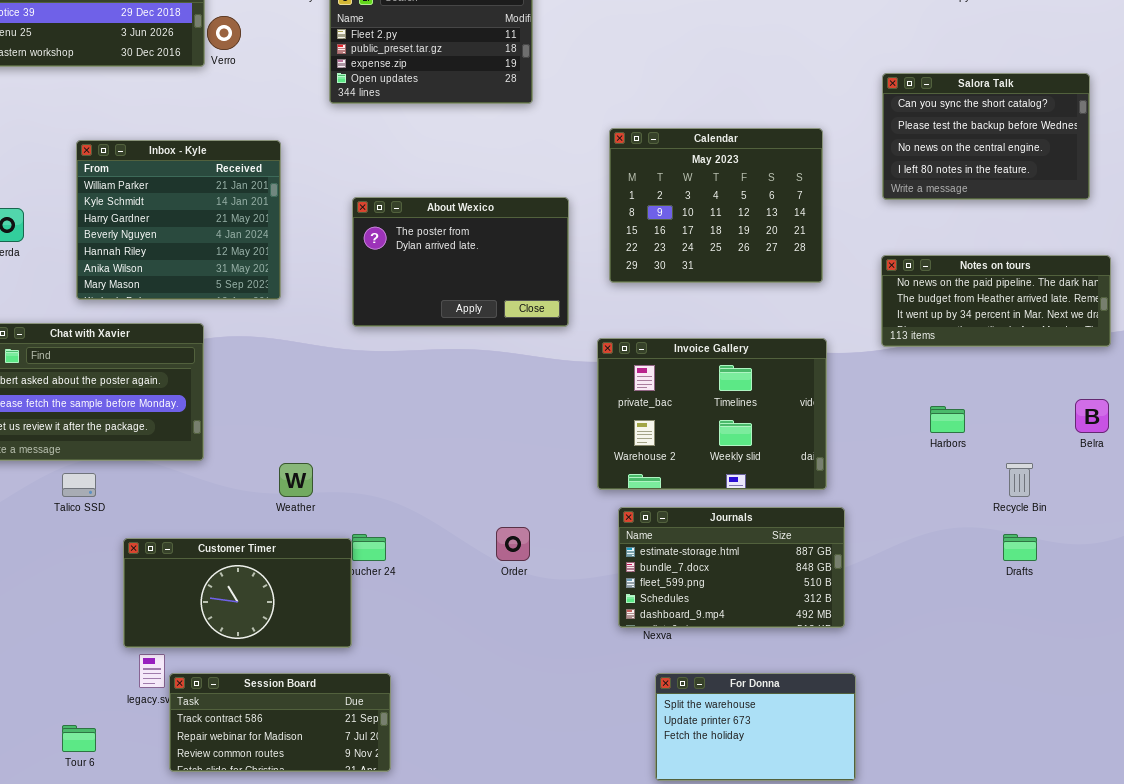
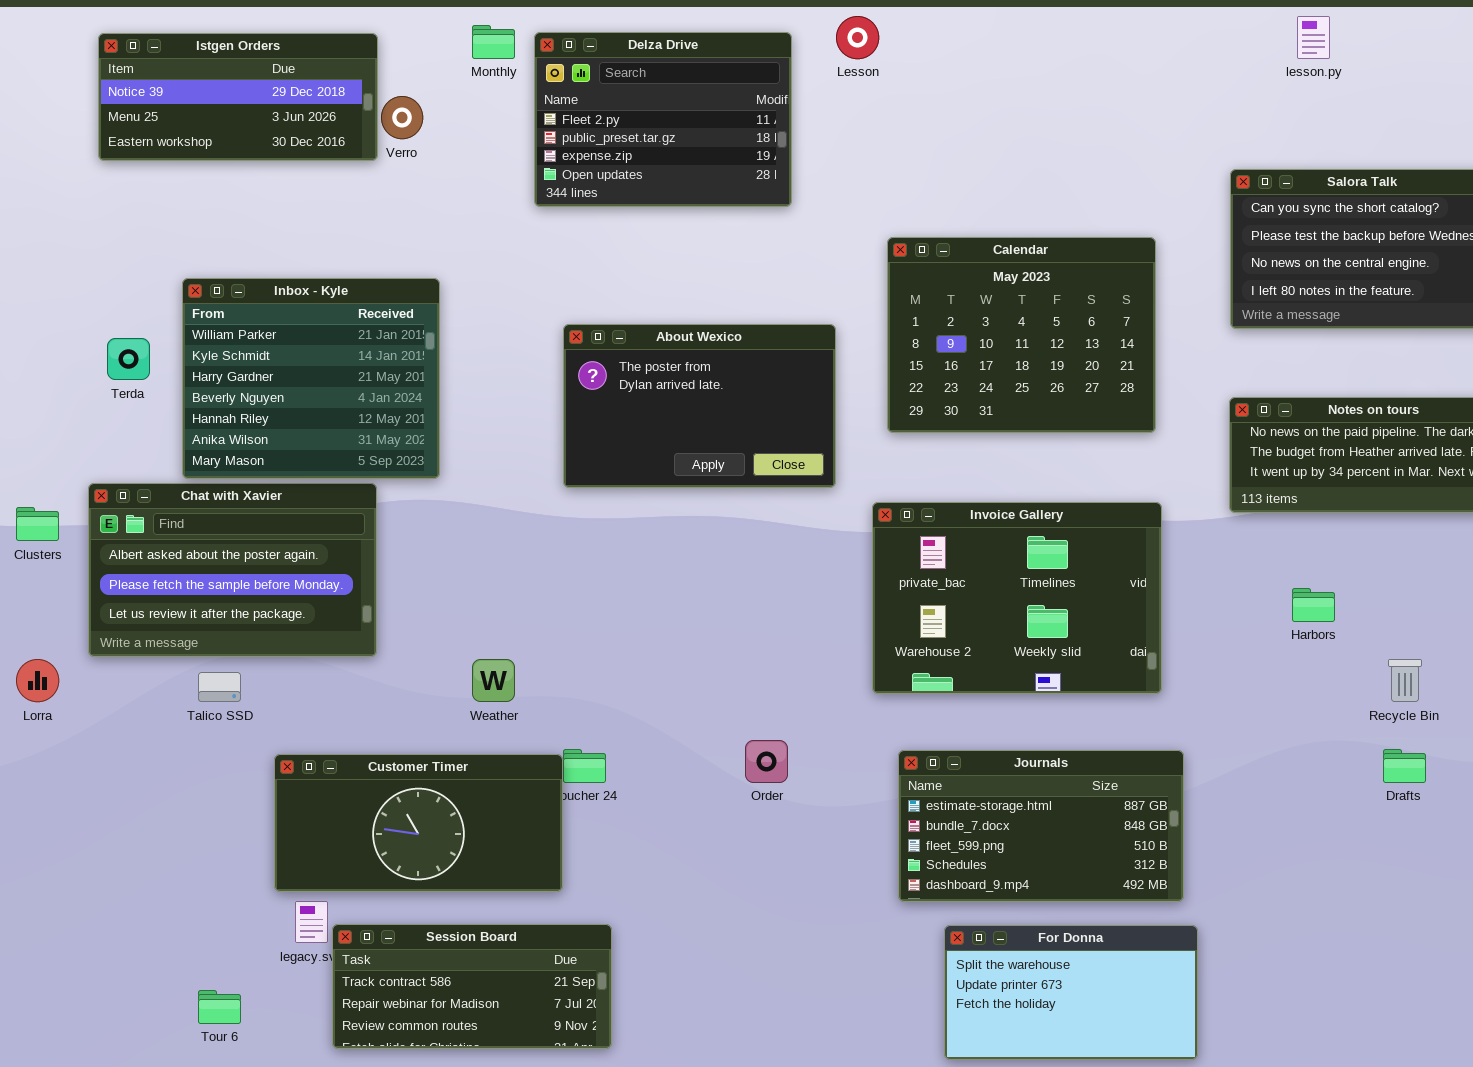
Inbox - Kyle: [76,140,281,300] -> [182,278,440,479], moved
Journals: [618,507,845,628] -> [898,750,1184,902], moved

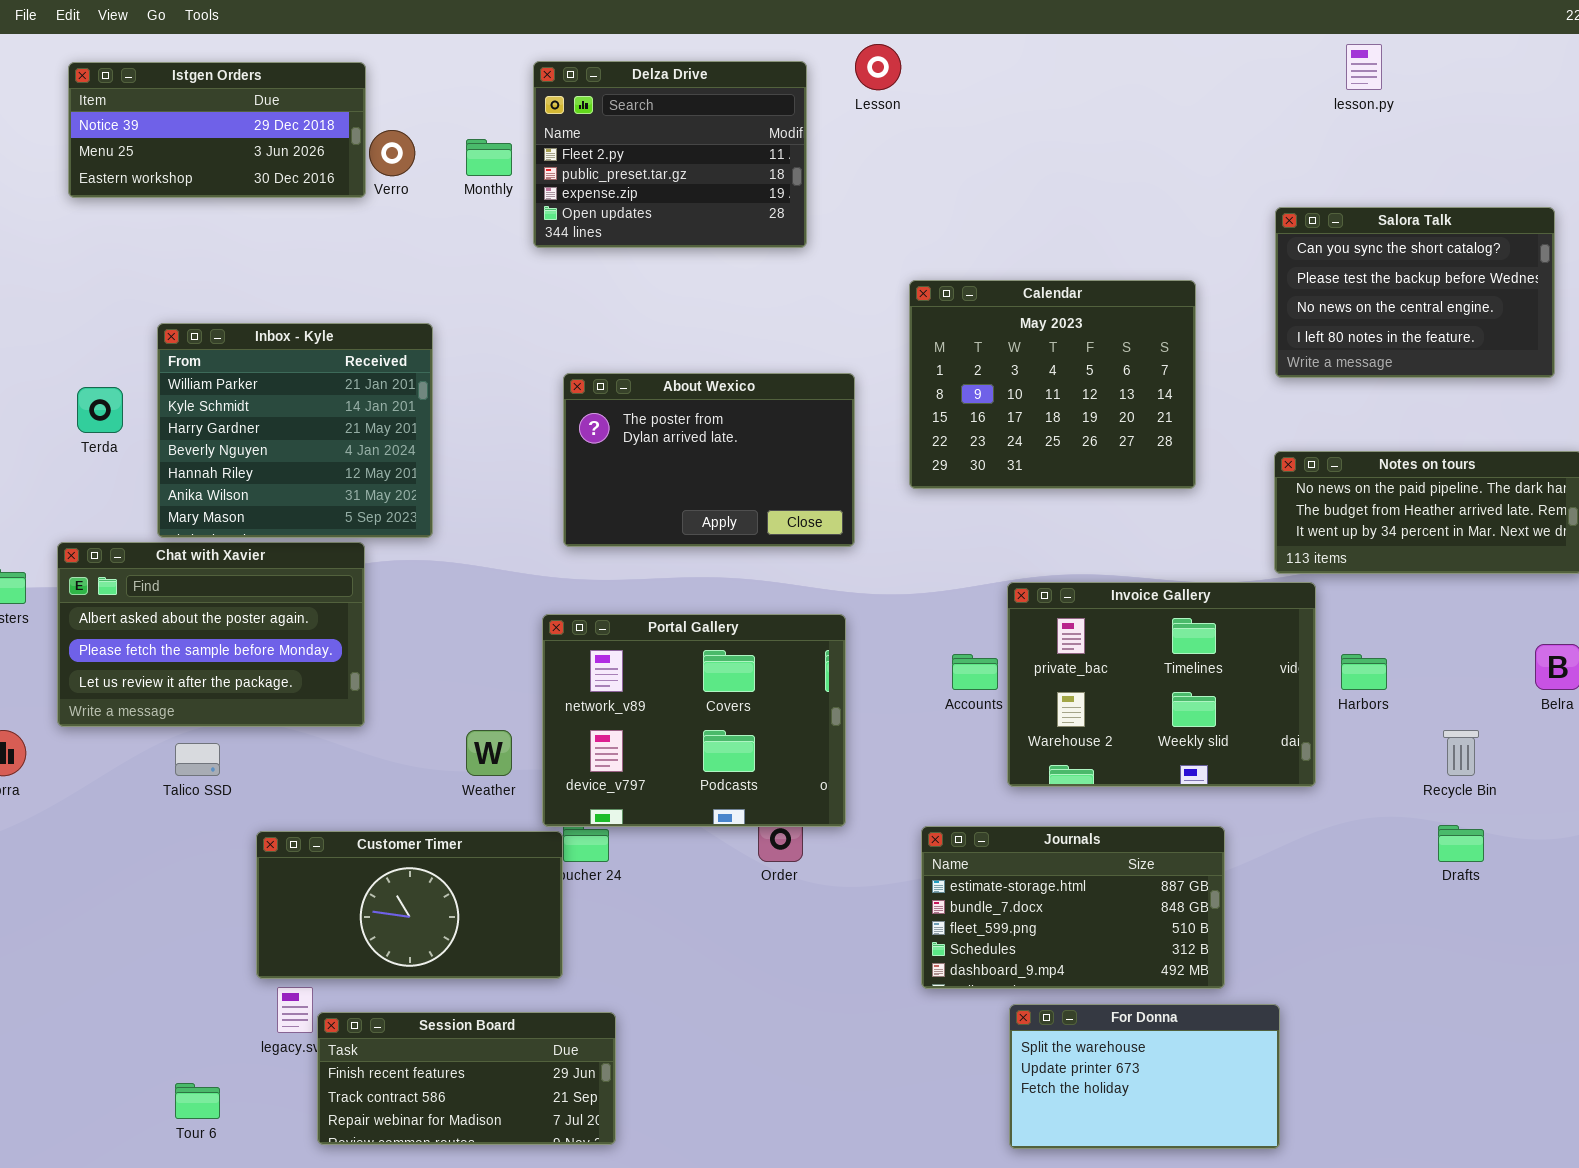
Monthly: [472,25,515,59] -> [466,139,512,176], moved
Invoice Gallery: [872,502,1162,694] -> [1007,582,1316,787], moved
Portal Gallery: none -> [542,614,846,827], opened
Session Board: [332,924,612,1049] -> [317,1012,616,1145], scrolled up 1 row
For Donna: [944,925,1198,1060] -> [1009,1004,1280,1149], moved

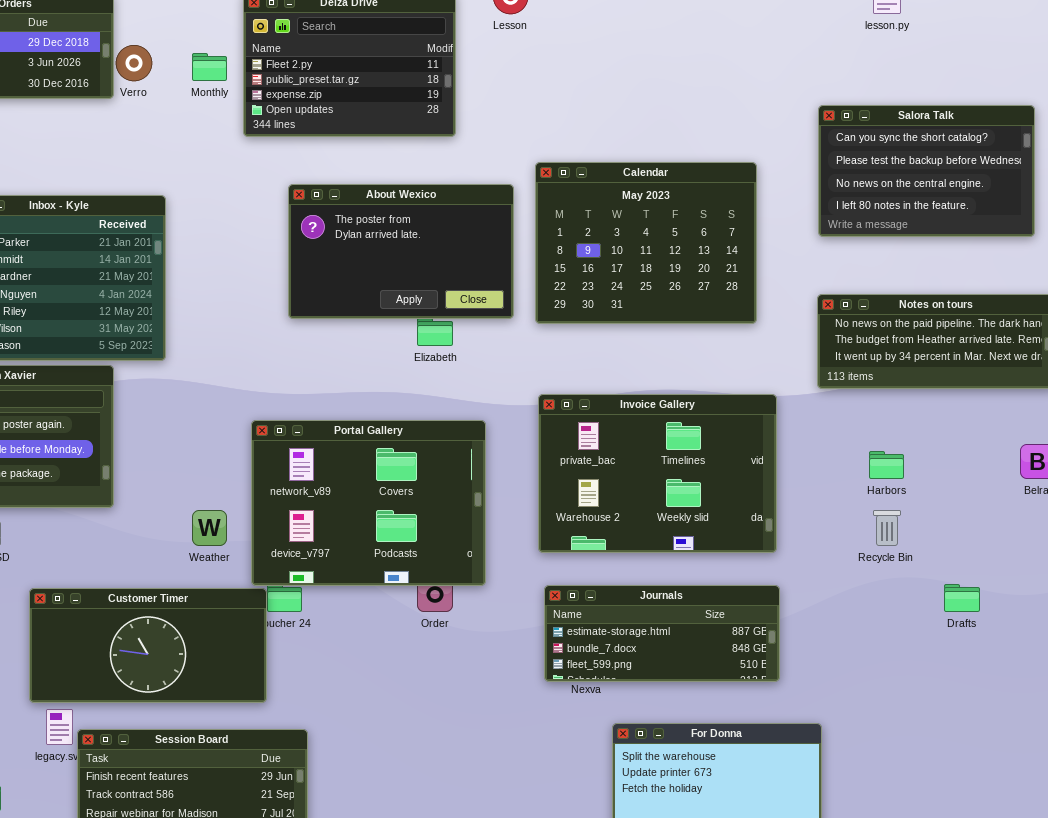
About Wexico: [563,373,855,547] -> [288,184,514,319], moved
Invoice Gallery: [1007,582,1316,787] -> [538,394,777,553], moved
Recycle Bin: [1443,730,1479,776] -> [873,510,901,546], moved
Journals: [921,826,1225,989] -> [544,585,780,682], resized

